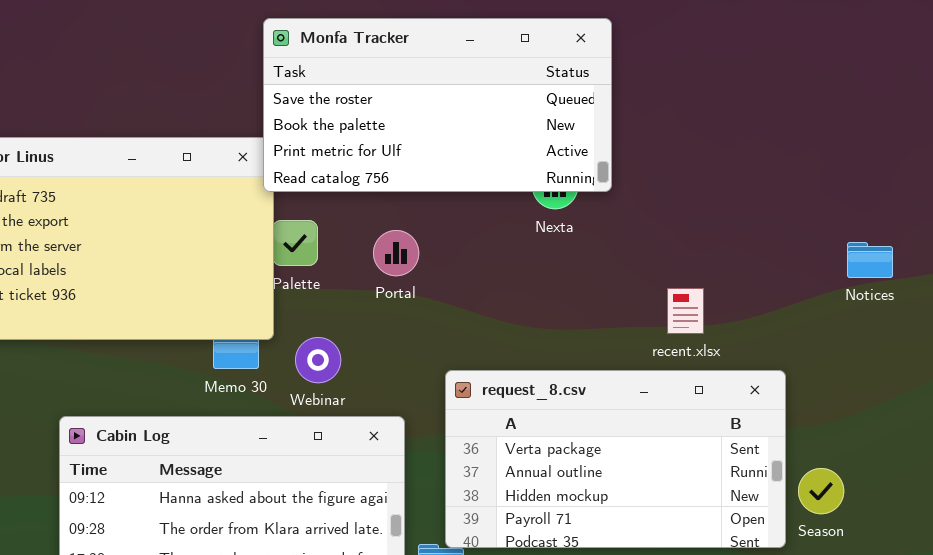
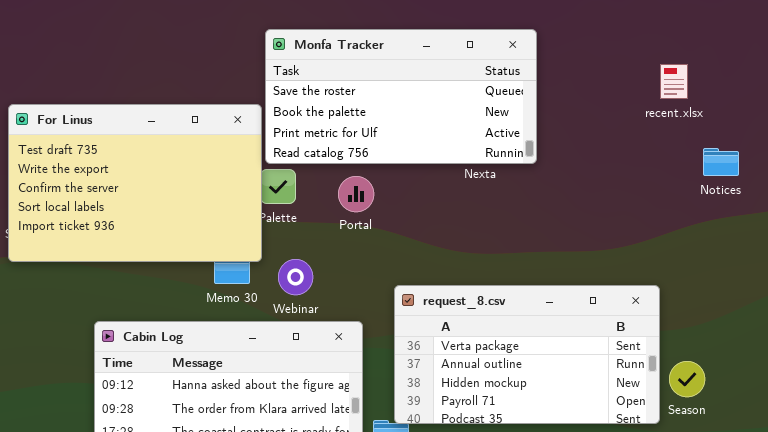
Monfa Tracker: [263,18,612,192] -> [265,29,537,164], moved
Notices: [847,242,893,278] -> [703,148,739,176], moved
recent.xlsx: [667,288,704,334] -> [660,64,688,99], moved

